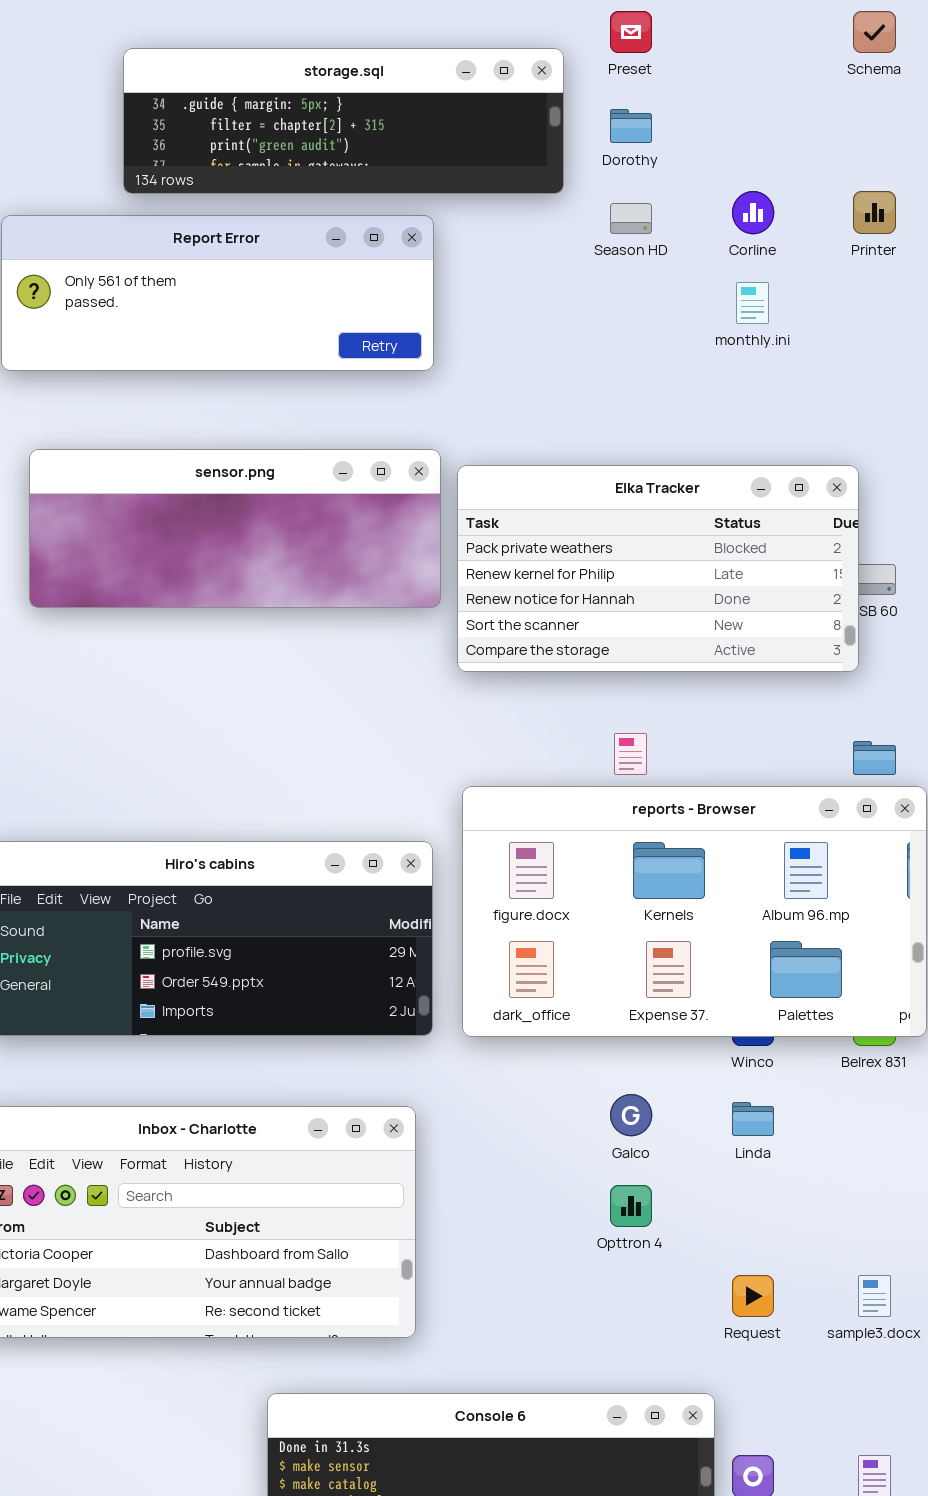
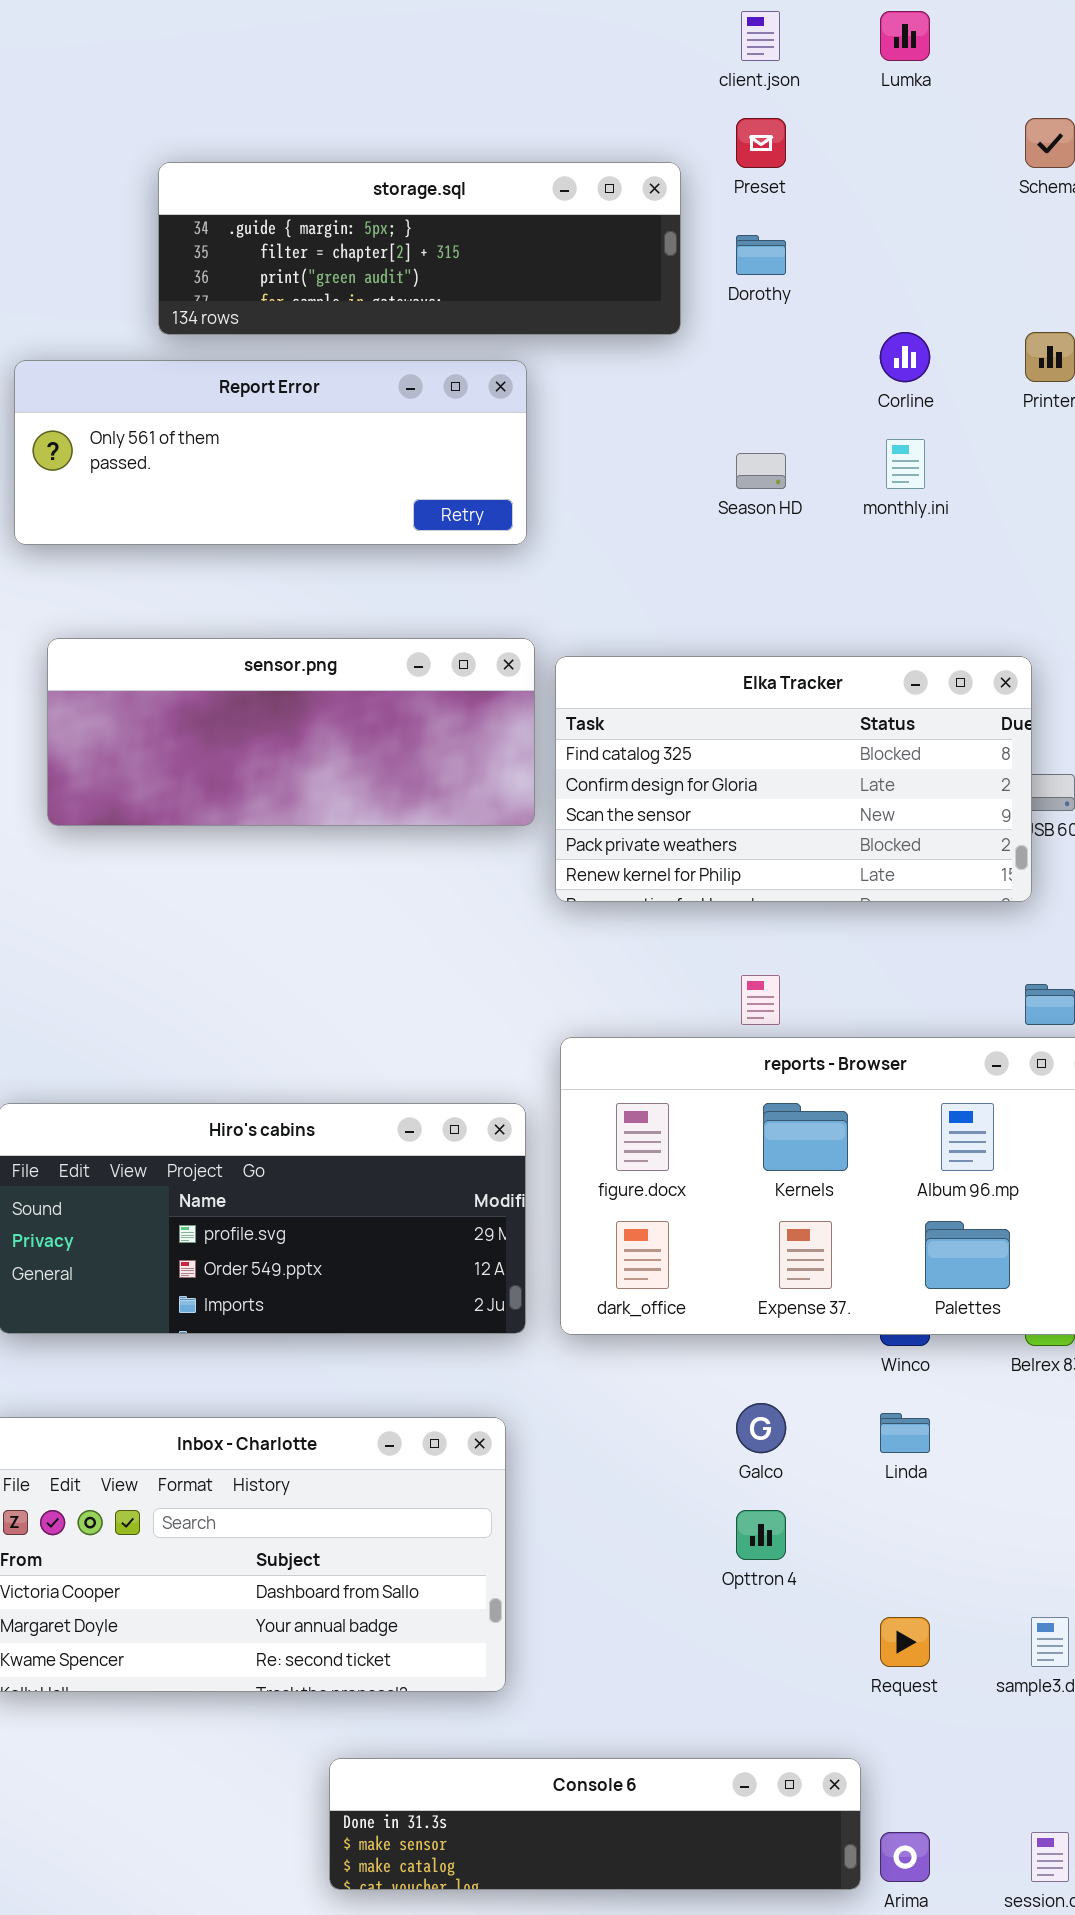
Season HD: [610,203,652,234] -> [736,453,786,489], moved
Elka Tracker: [457,465,859,672] -> [555,656,1032,902], scrolled up 3 rows

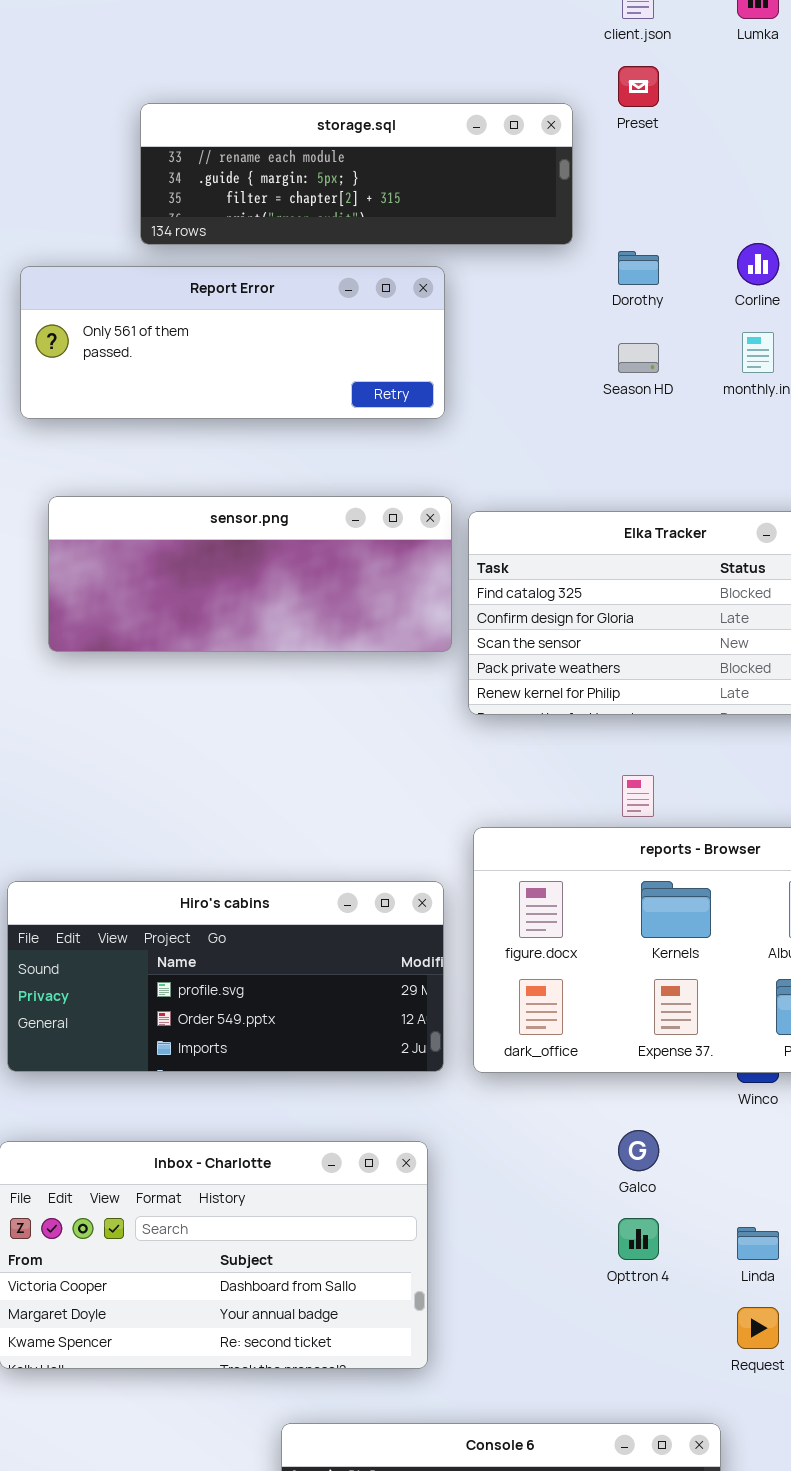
storage.sql: [158,162,681,335] -> [140,103,573,245], scrolled up 1 row
Dorothy: [736,235,786,275] -> [618,251,659,285], moved
Linda: [880,1413,930,1453] -> [737,1227,779,1260], moved

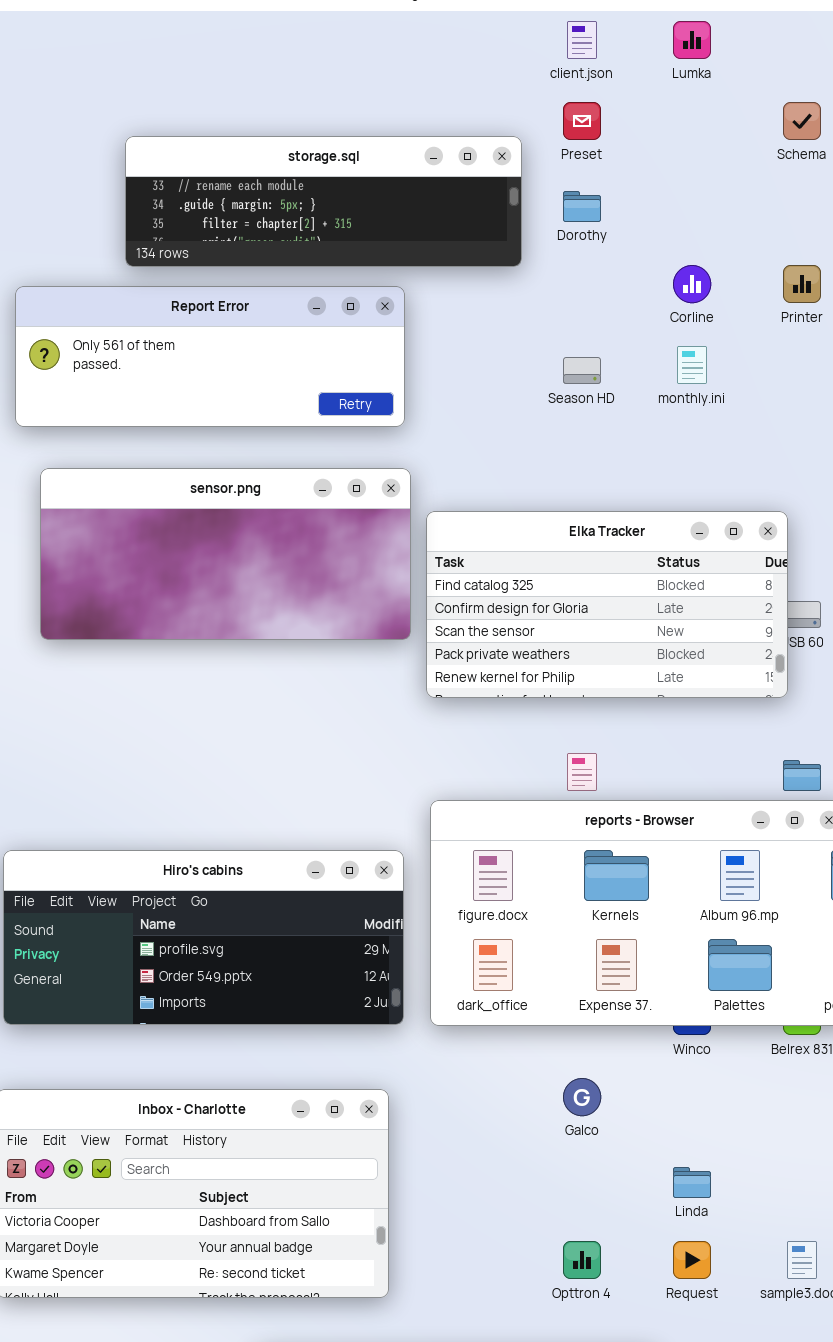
Dorothy: [618,251,659,285] -> [563,191,601,222], moved
sensor.png: [48,496,452,652] -> [40,468,411,640], resized
Opttron 4: [618,1218,659,1260] -> [563,1241,601,1279], moved

